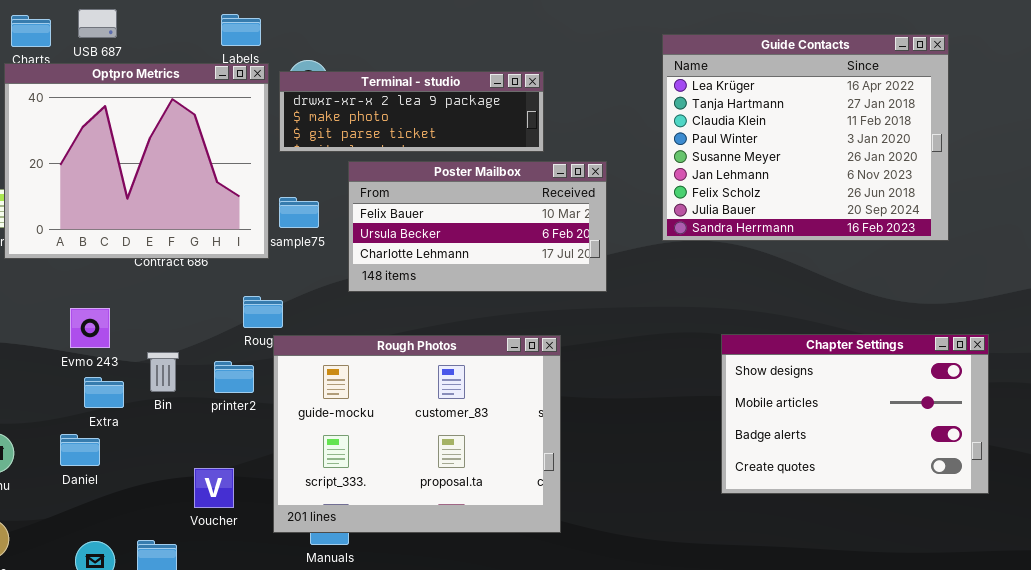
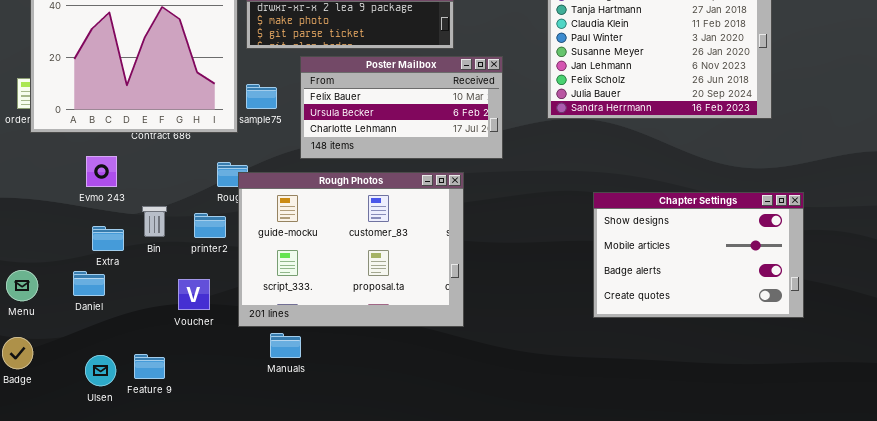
Evmo 243: [70,308,110,348] -> [86,156,117,187], moved
Rough Photos: [273,335,561,533] -> [238,172,464,327], moved
Voucher: [194,468,234,508] -> [178,279,210,310], moved

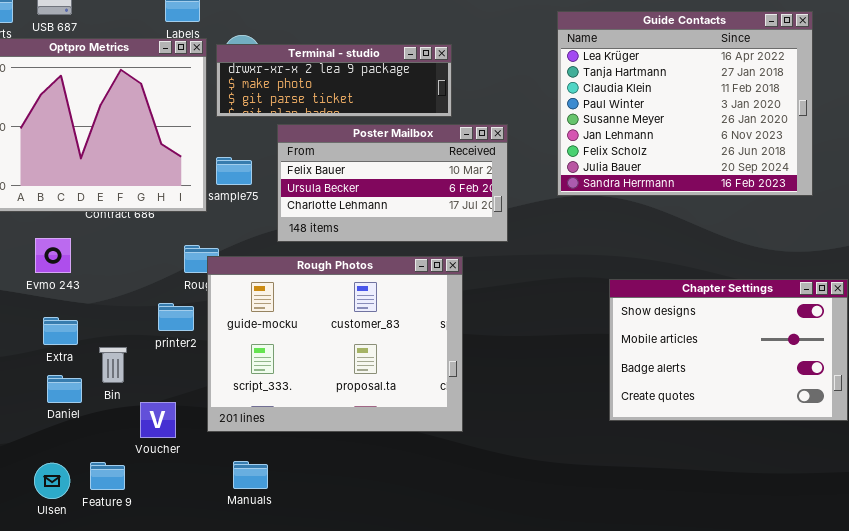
Bin: [142,206,167,237] -> [99,347,127,383], moved
Daniel: [73,271,105,296] -> [47,375,82,403], moved
Voucher: [178,279,210,310] -> [140,402,176,438], moved
Manuals: [270,333,301,358] -> [233,461,268,489], moved

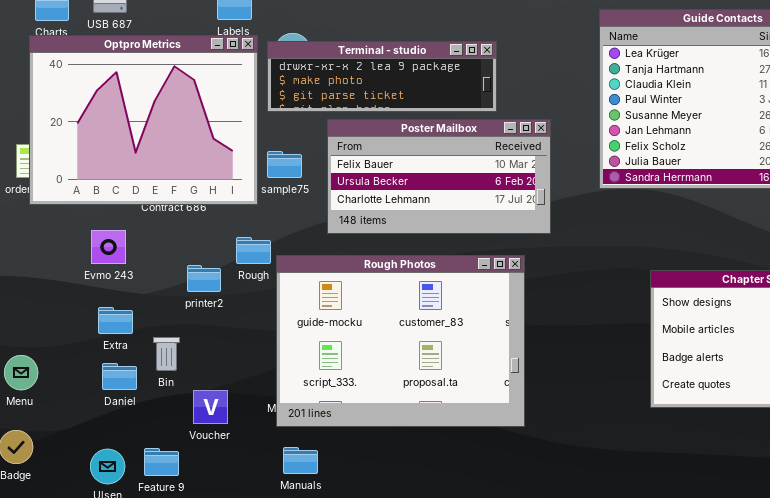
Rough Photos: [207,256,463,432] -> [276,255,525,427], moved
printer2: [158,303,194,331] -> [187,265,221,292], moved

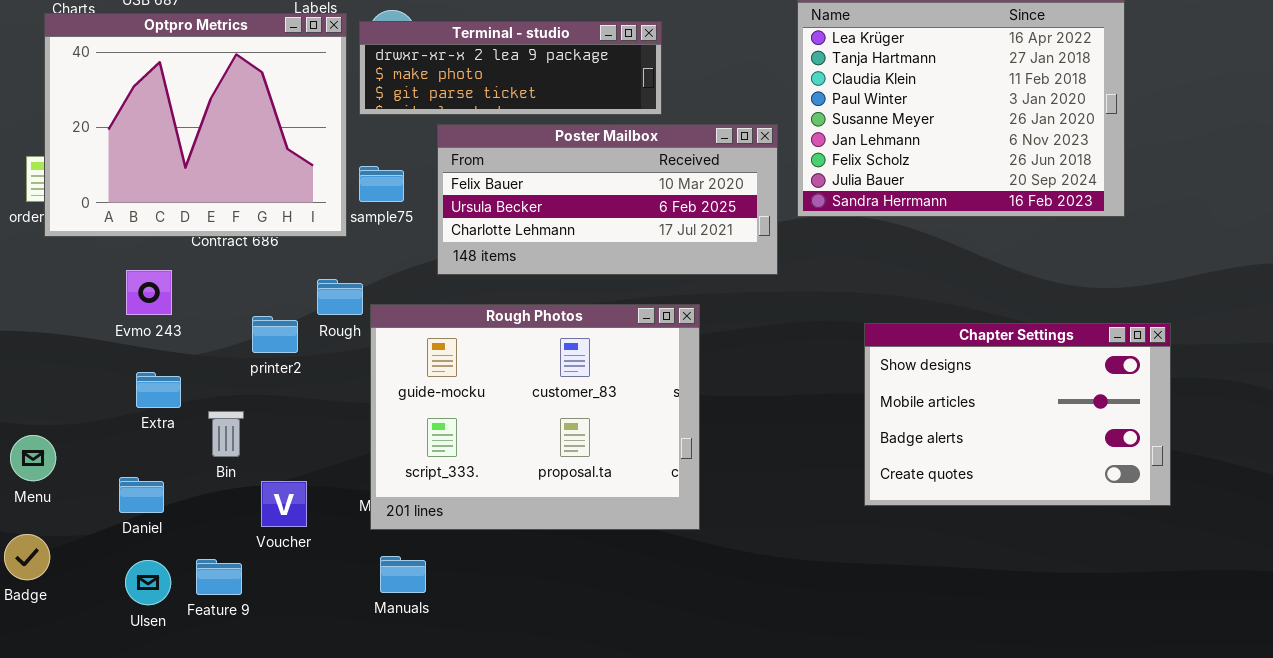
Poster Mailbox: [327,119,551,234] -> [437,124,778,275], resized
Daniel: [102,363,137,390] -> [119,477,164,513], moved

